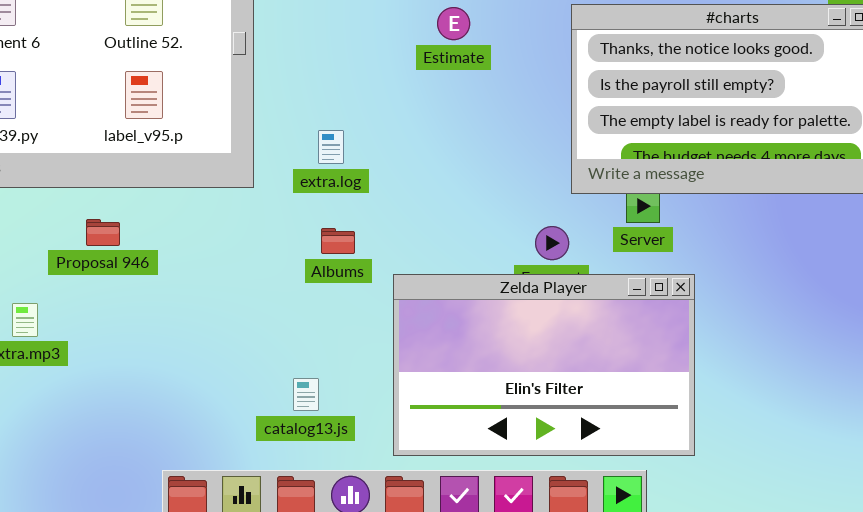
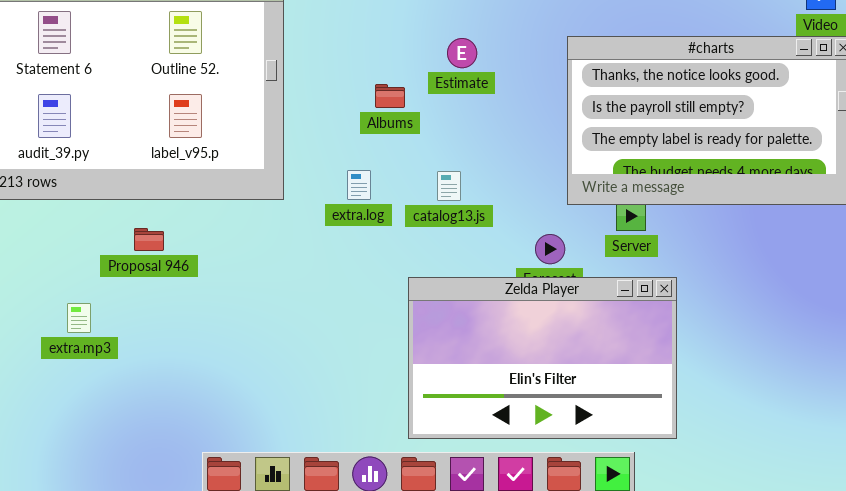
extra.log: [318,130,344,164] -> [347,170,371,200], moved
Albums: [321,228,355,254] -> [375,84,405,108], moved
catalog13.js: [293,378,319,411] -> [437,171,461,201], moved

